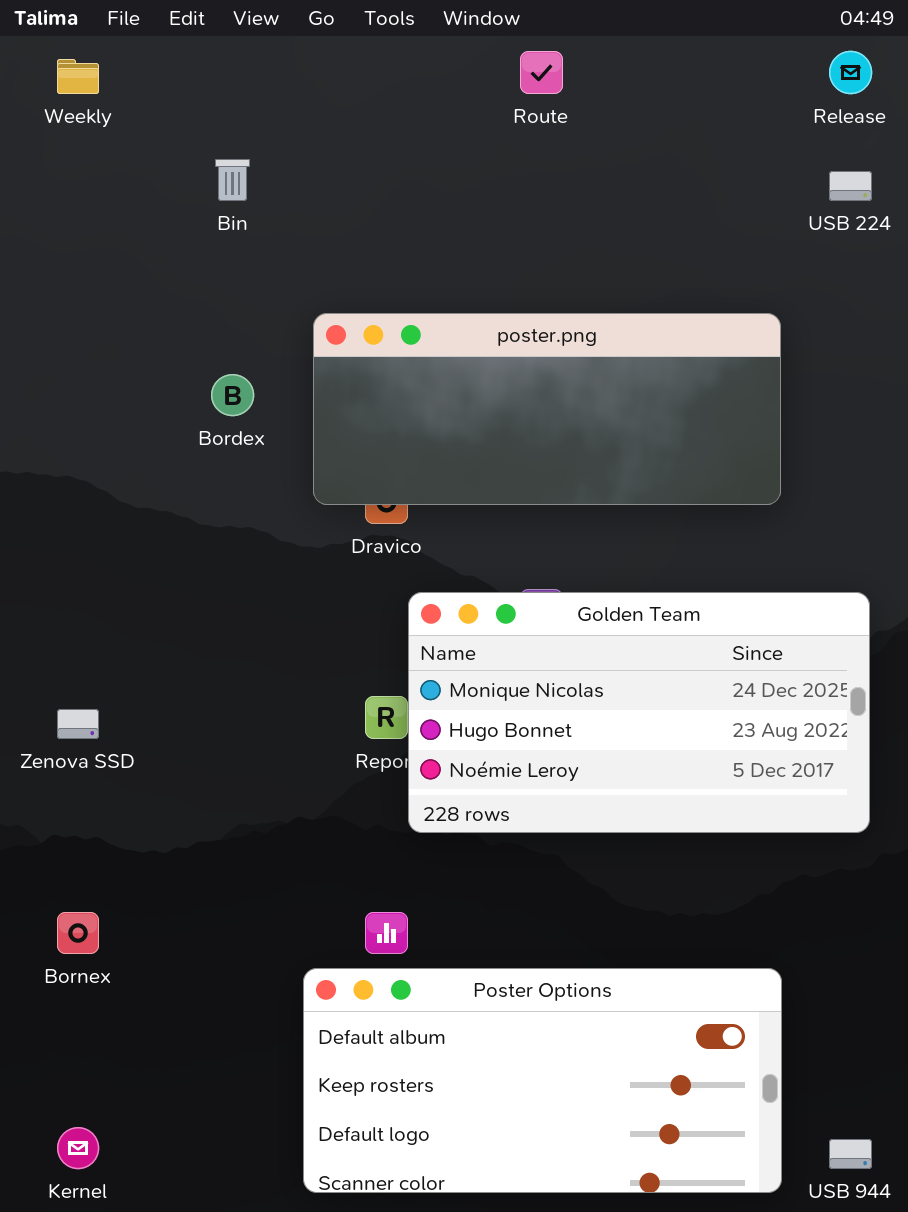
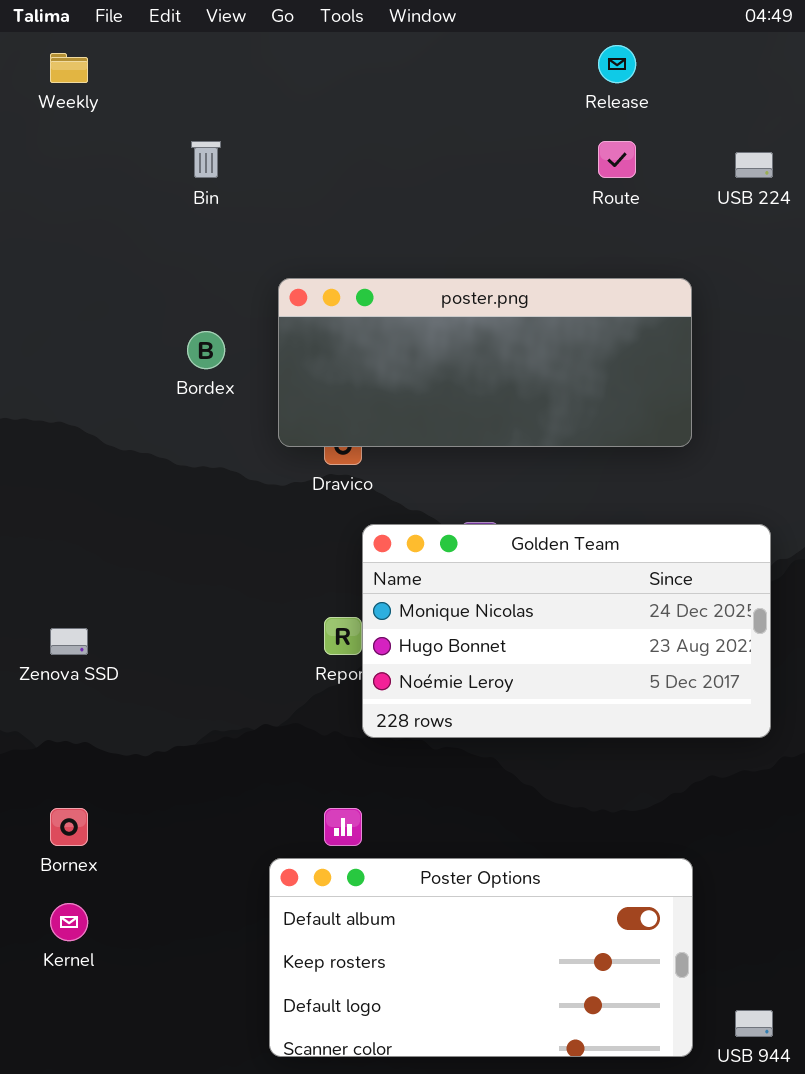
Route: [520,51,563,94] -> [598,141,636,178], moved
Release: [829,51,872,94] -> [598,45,636,83], moved
Kernel: [57,1127,99,1169] -> [50,903,88,941], moved

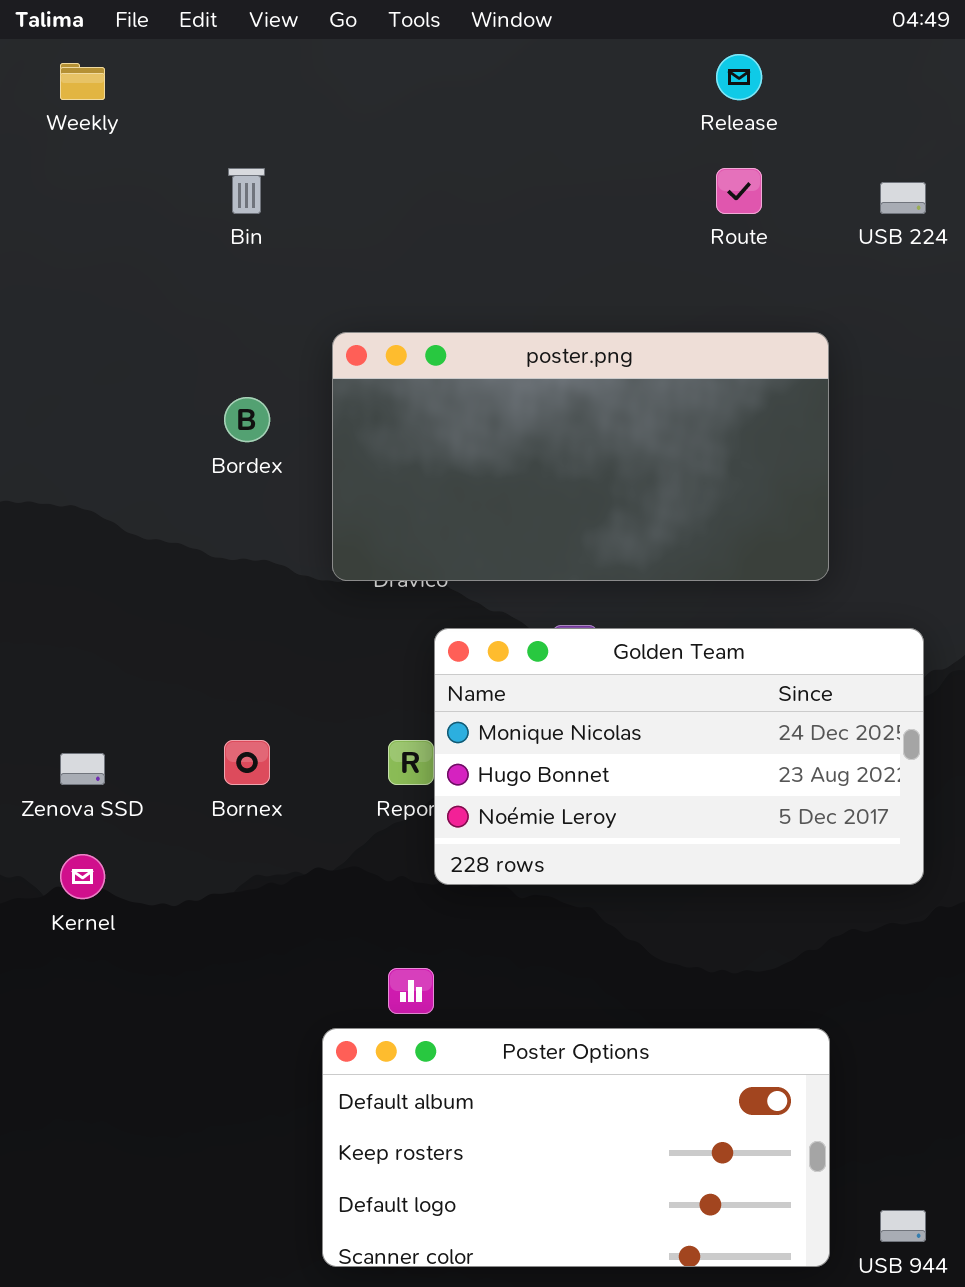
poster.png: [278,278,692,447] -> [332,332,829,581], resized
Bornex: [50,808,88,846] -> [224,740,270,785], moved
Kernel: [50,903,88,941] -> [60,854,105,899], moved

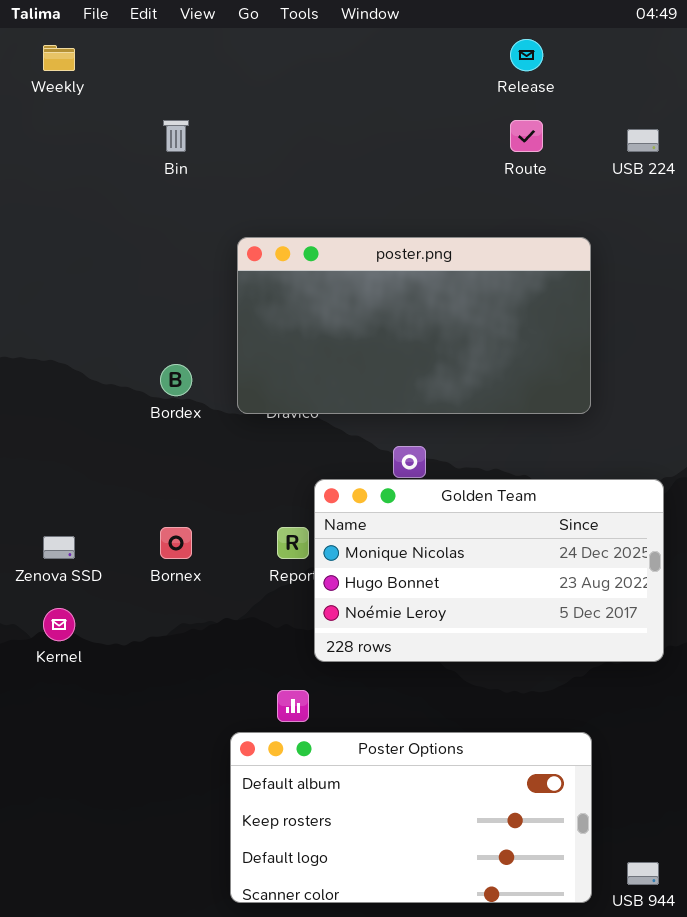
Bordex: [224,397,270,442] -> [160,364,192,396], moved
Golden Team: [434,628,924,885] -> [314,479,664,662], moved

